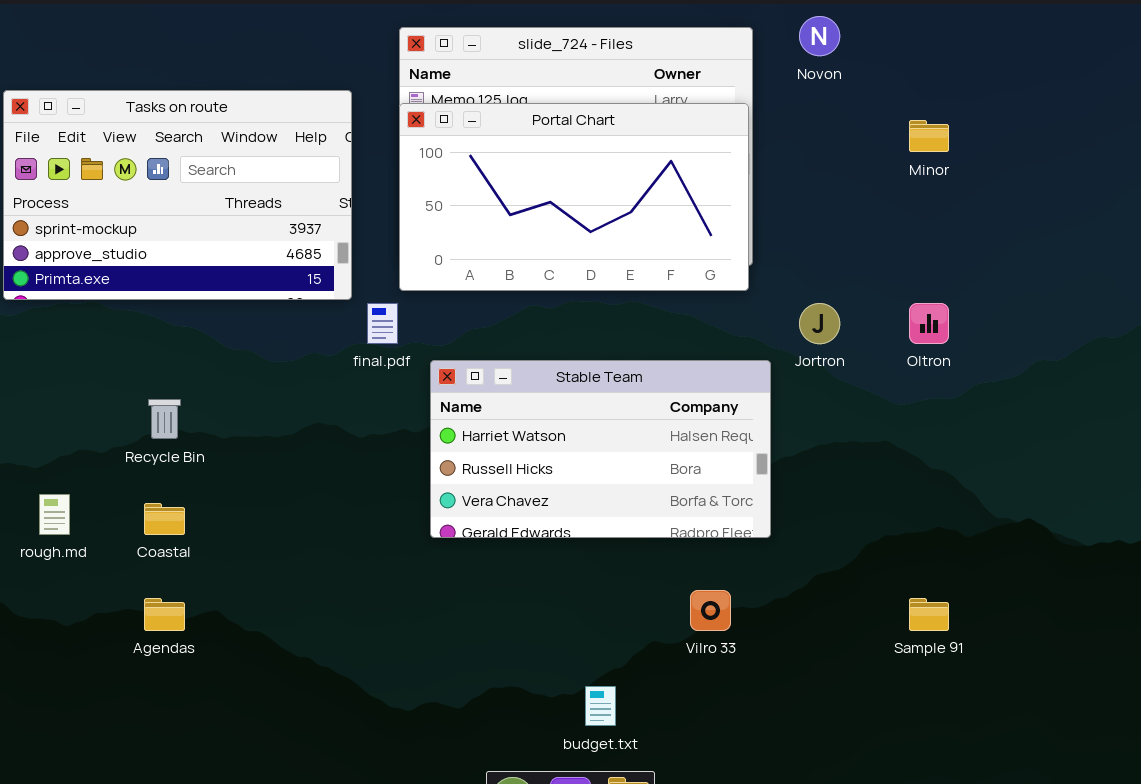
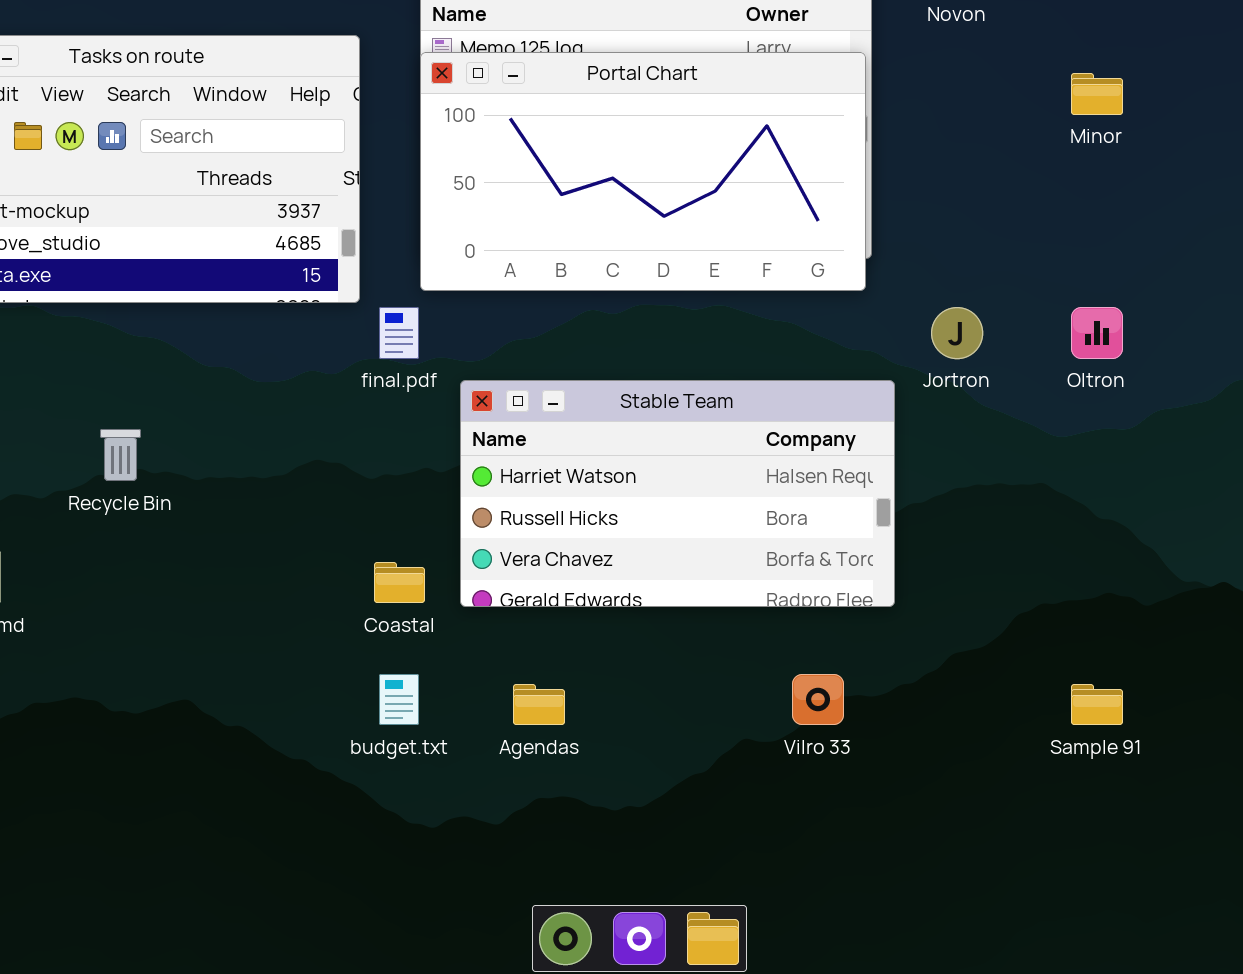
Coastal: [144,503,185,535] -> [374,562,425,603], moved
Agendas: [144,598,185,631] -> [513,684,565,725], moved
budget.txt: [585,686,616,726] -> [379,674,419,725], moved

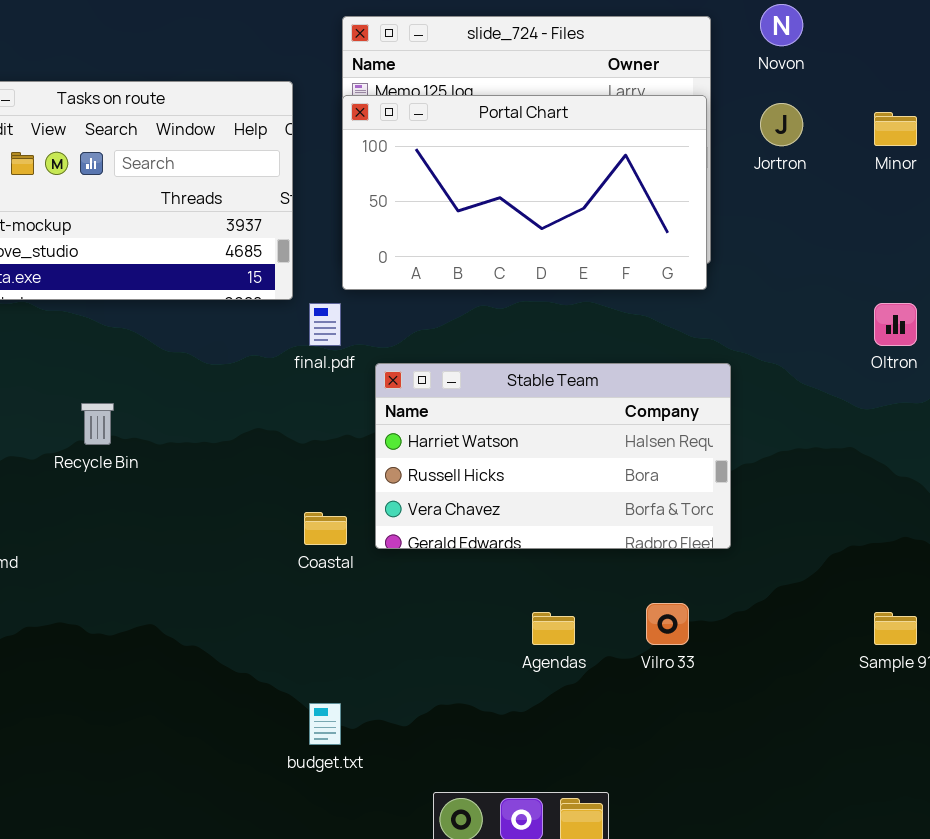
Jortron: [931,307,983,359] -> [760,103,803,146], moved
budget.txt: [379,674,419,725] -> [309,703,341,745], moved
Agendas: [513,684,565,725] -> [532,612,575,645], moved

